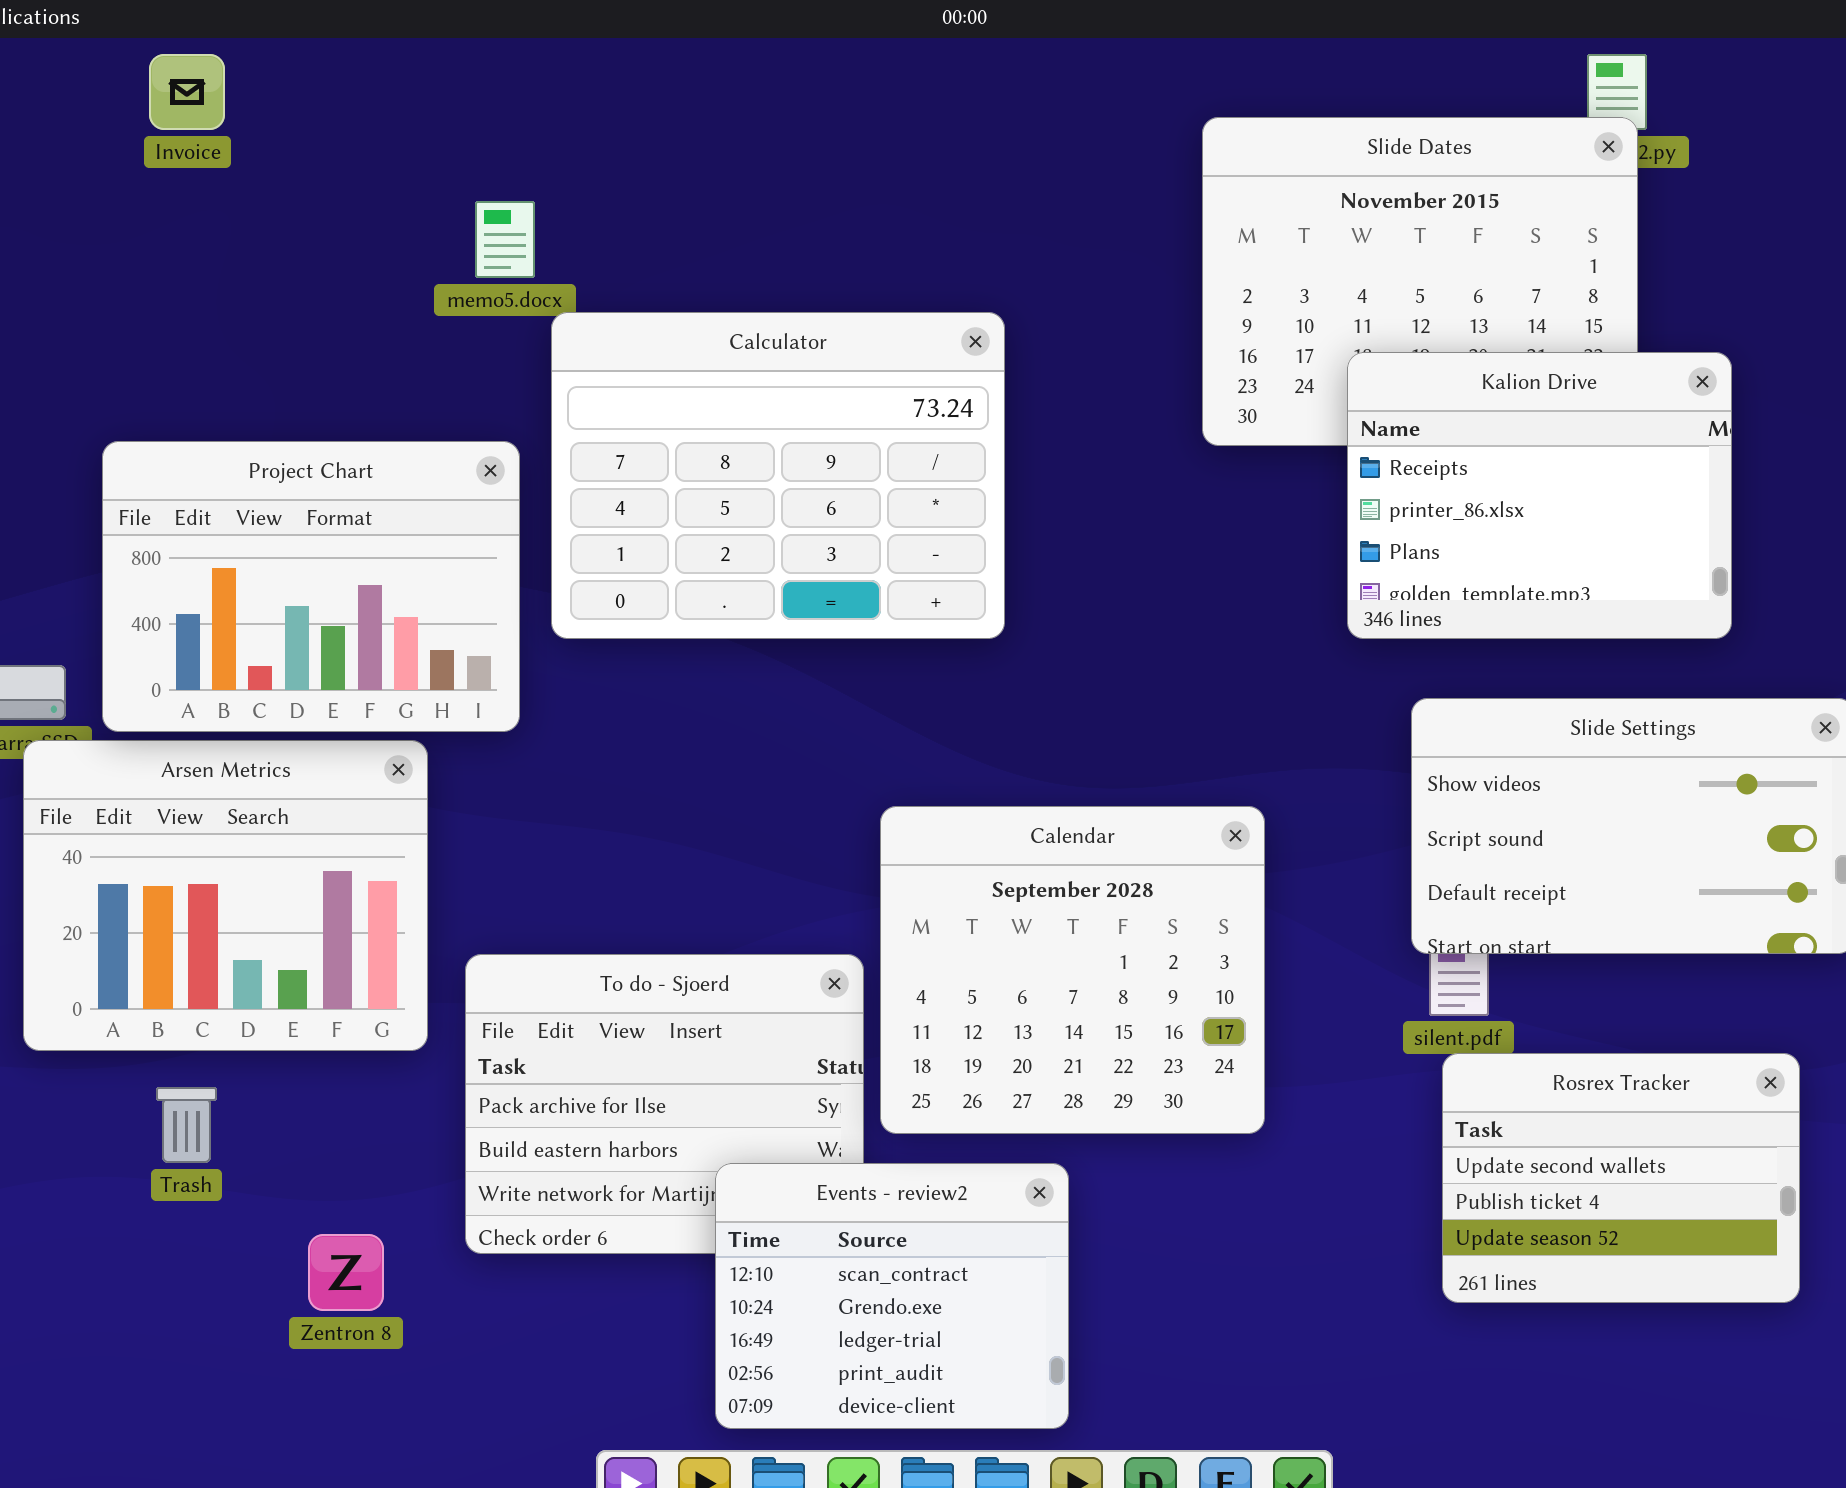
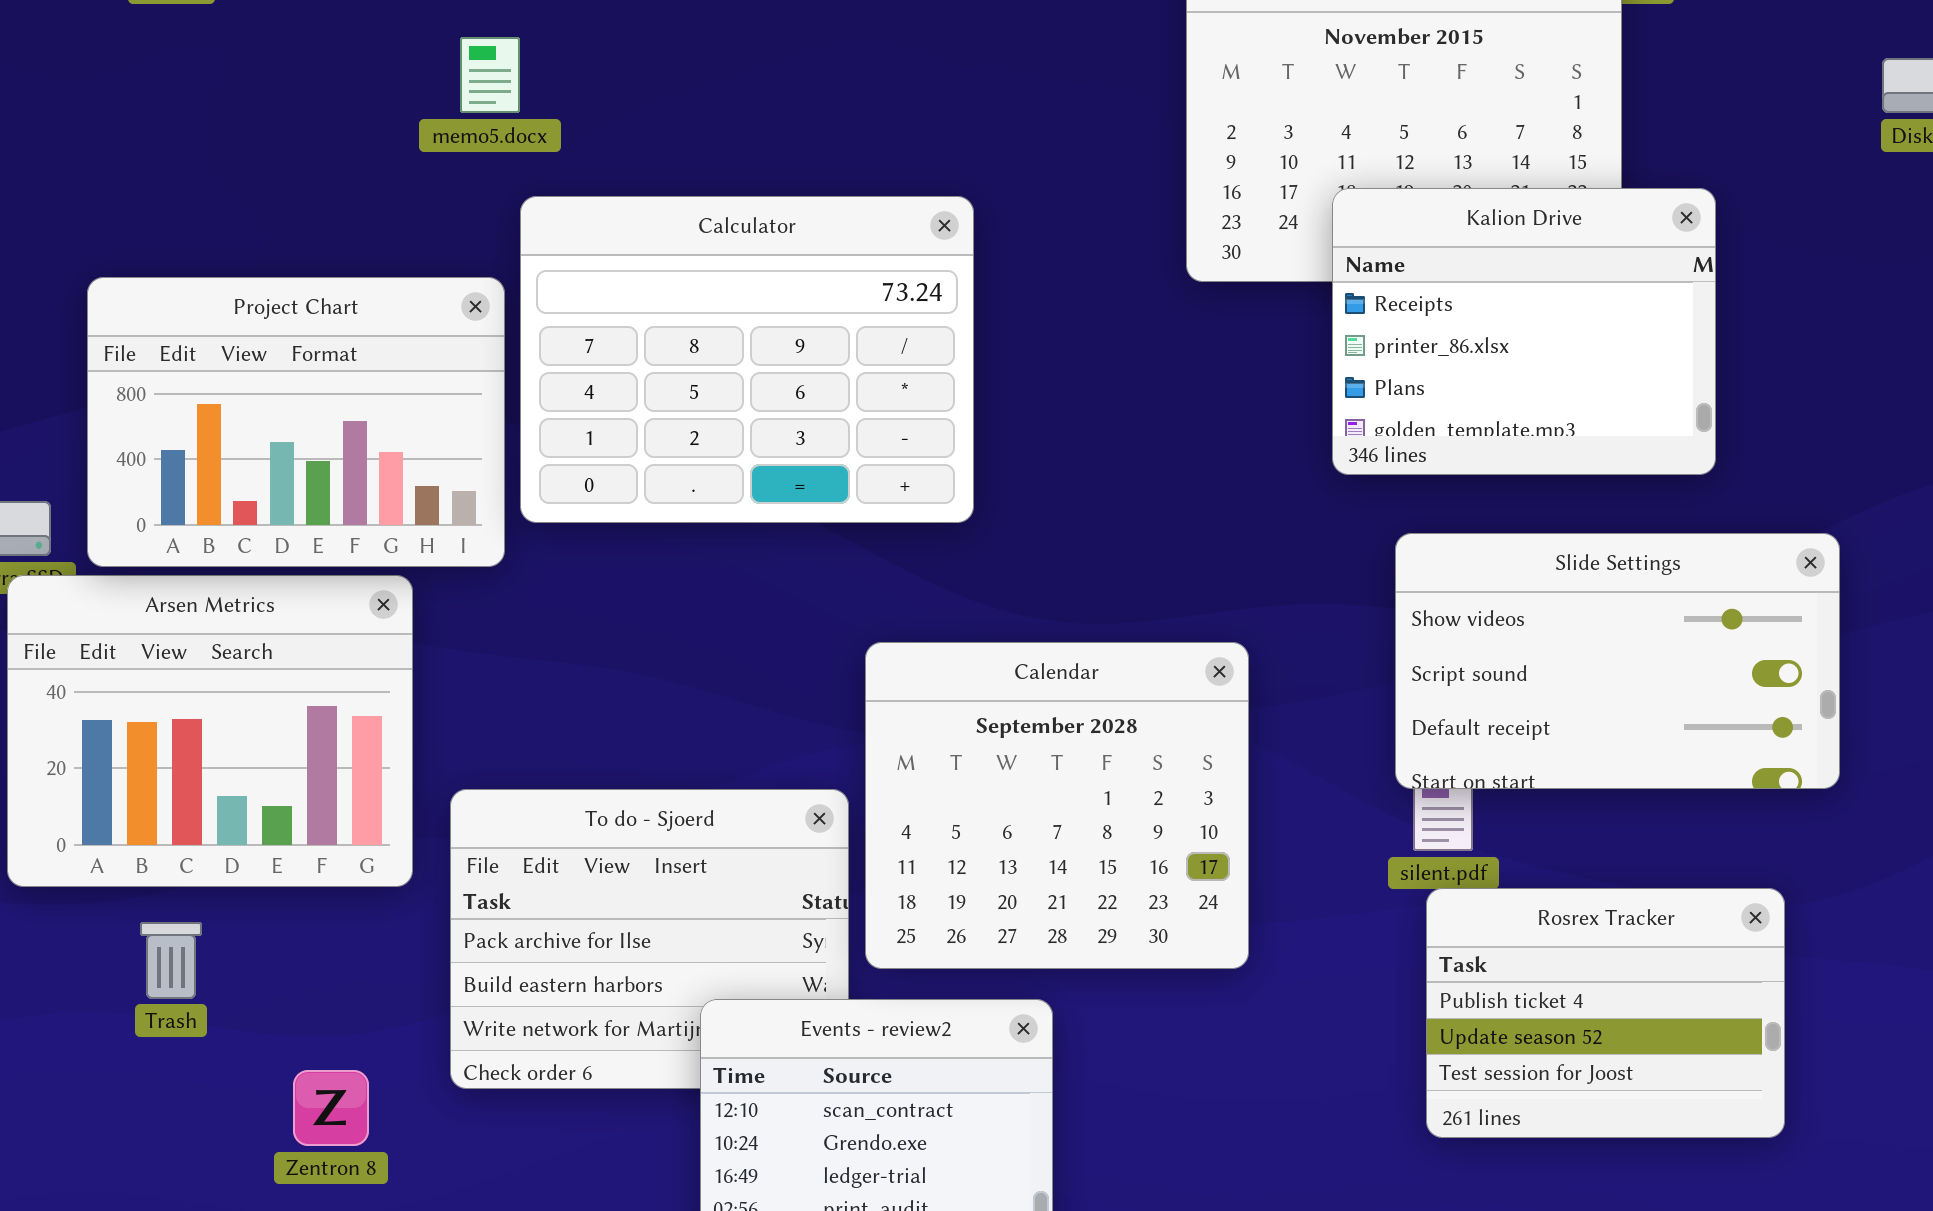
Calculator: [551,312,1005,639] -> [520,196,974,523], moved
Rosrex Tracker: [1442,1053,1800,1303] -> [1426,888,1785,1138], scrolled down 1 row

